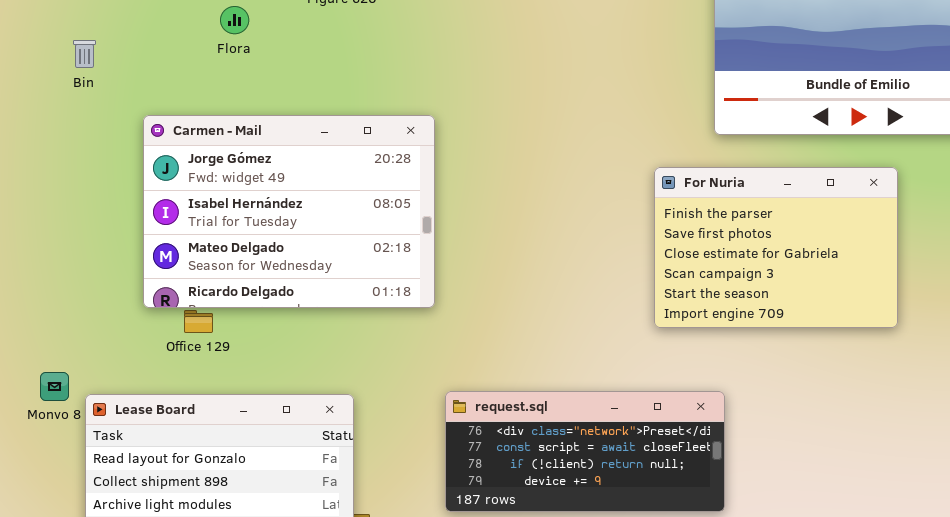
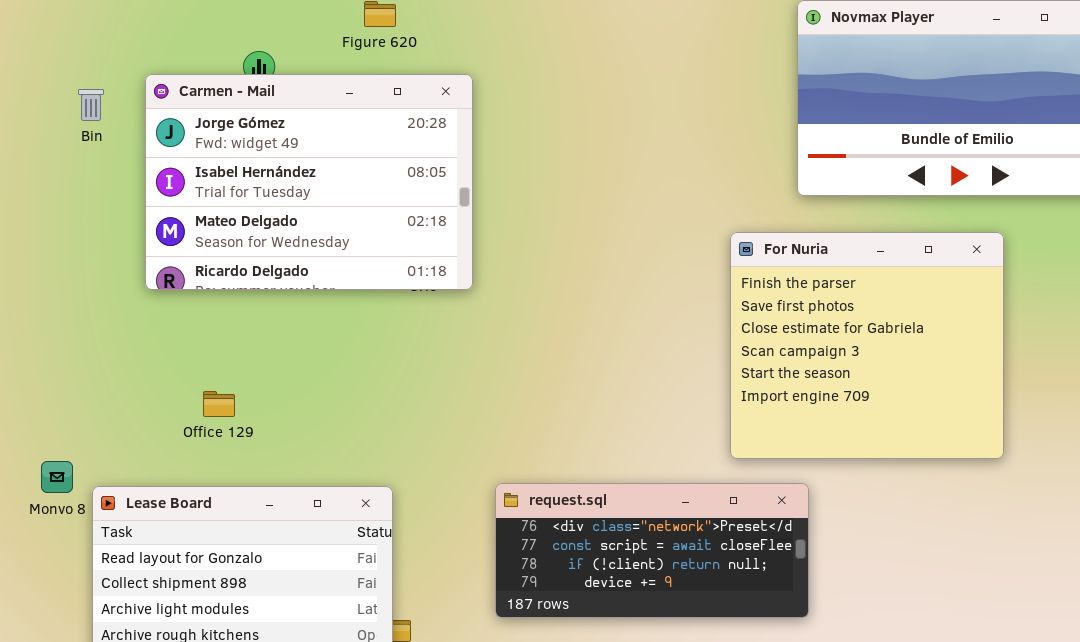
Carmen - Mail: [143,115,435,308] -> [145,74,473,290], moved
For Nuria: [654,167,898,328] -> [730,232,1004,459], resized

